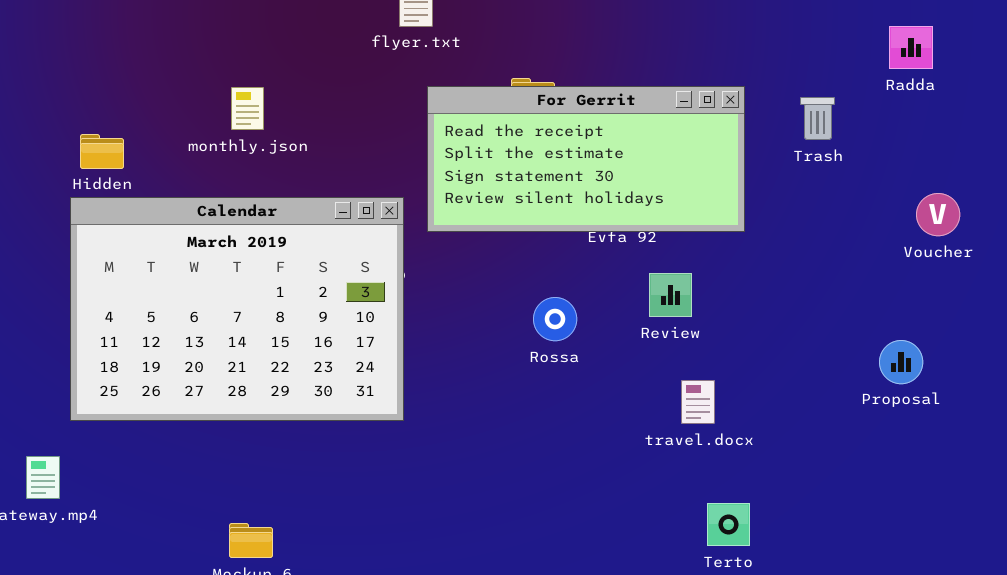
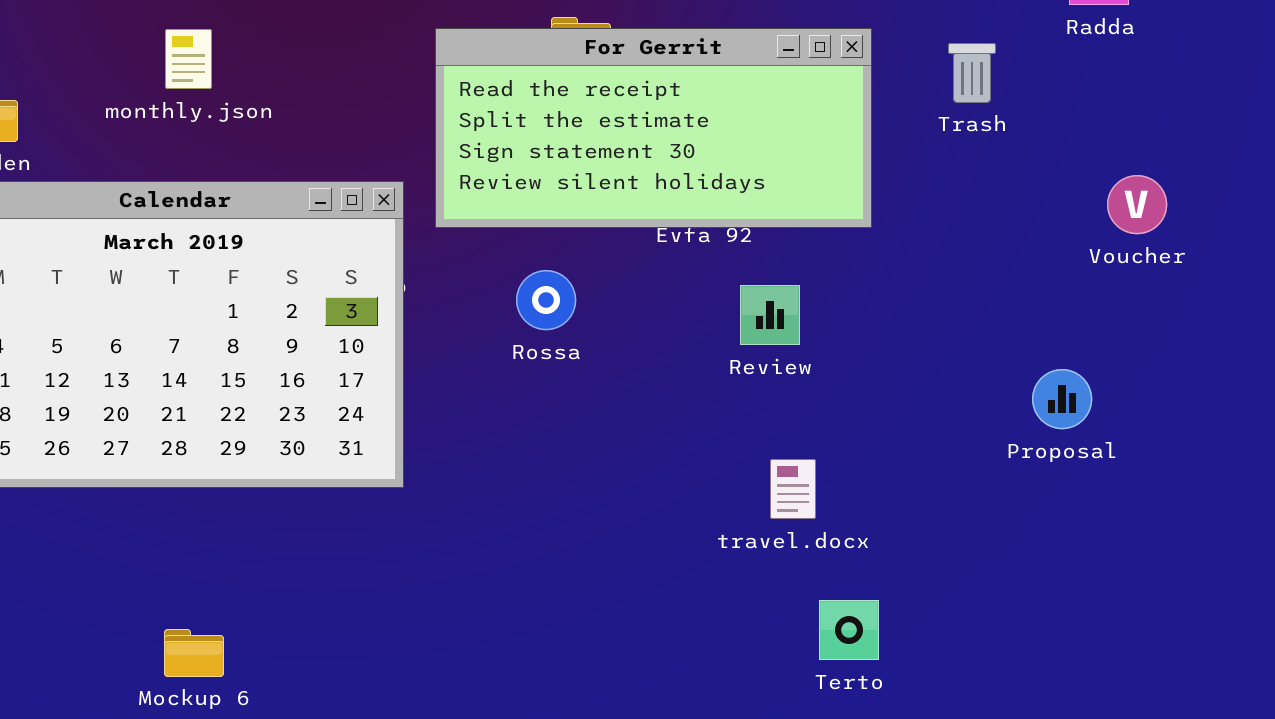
Rossa: [533,297,577,341] -> [516,270,576,330], moved
Proposal: [879,340,923,384] -> [1032,369,1092,429], moved
travel.docx: [681,380,715,424] -> [770,459,816,519], moved

